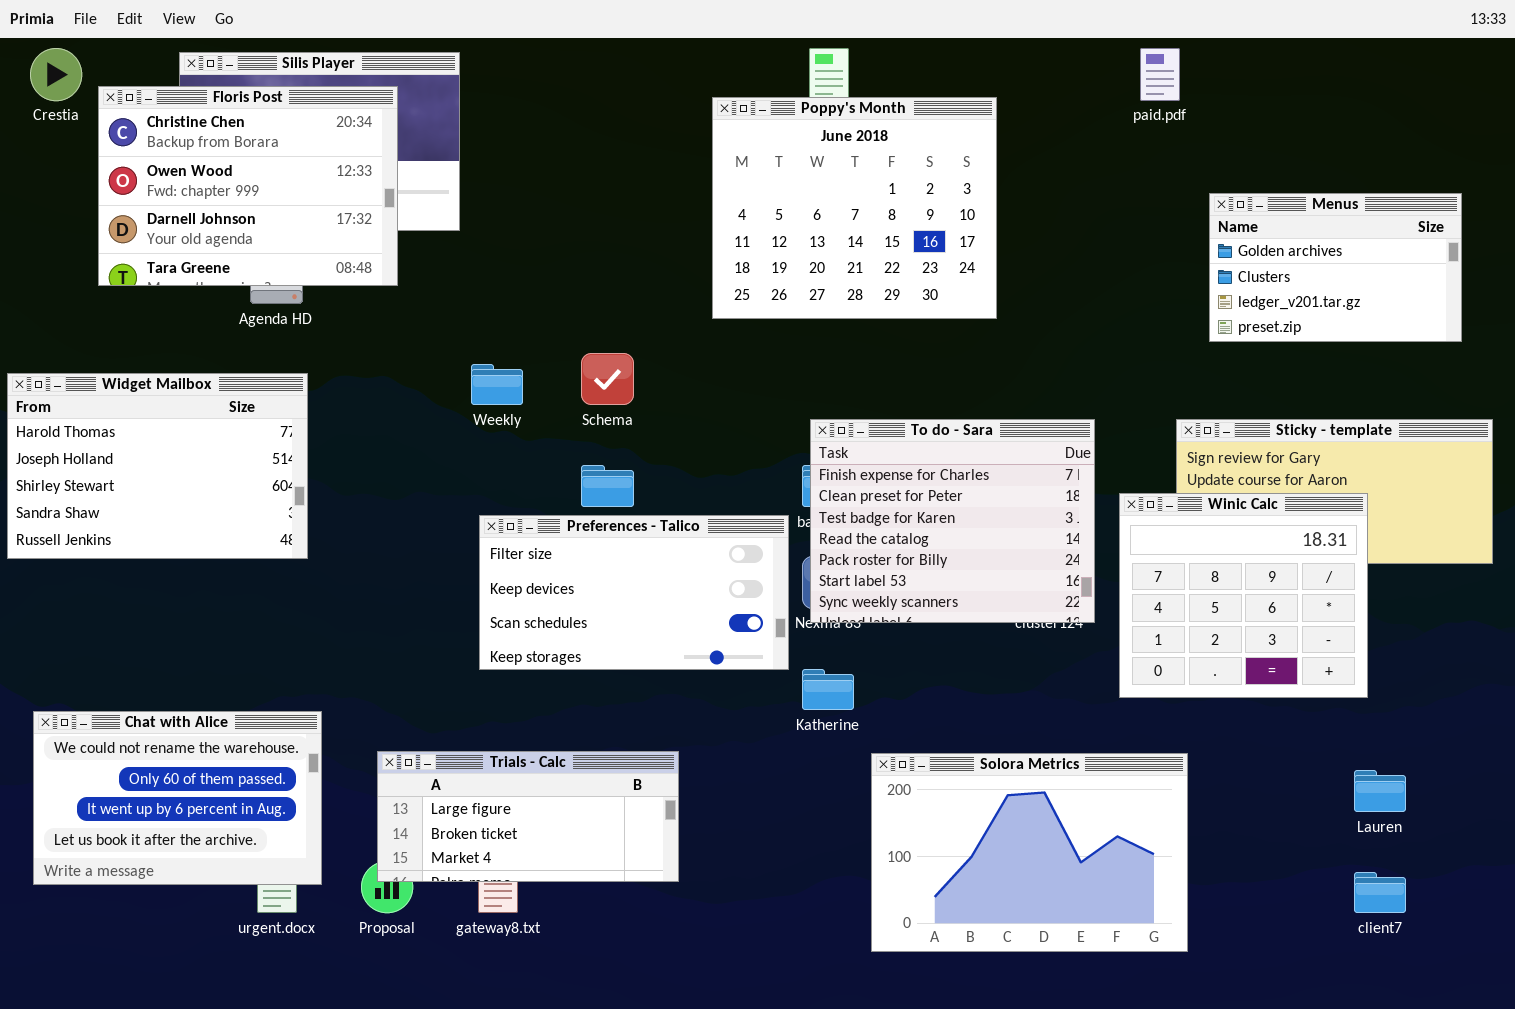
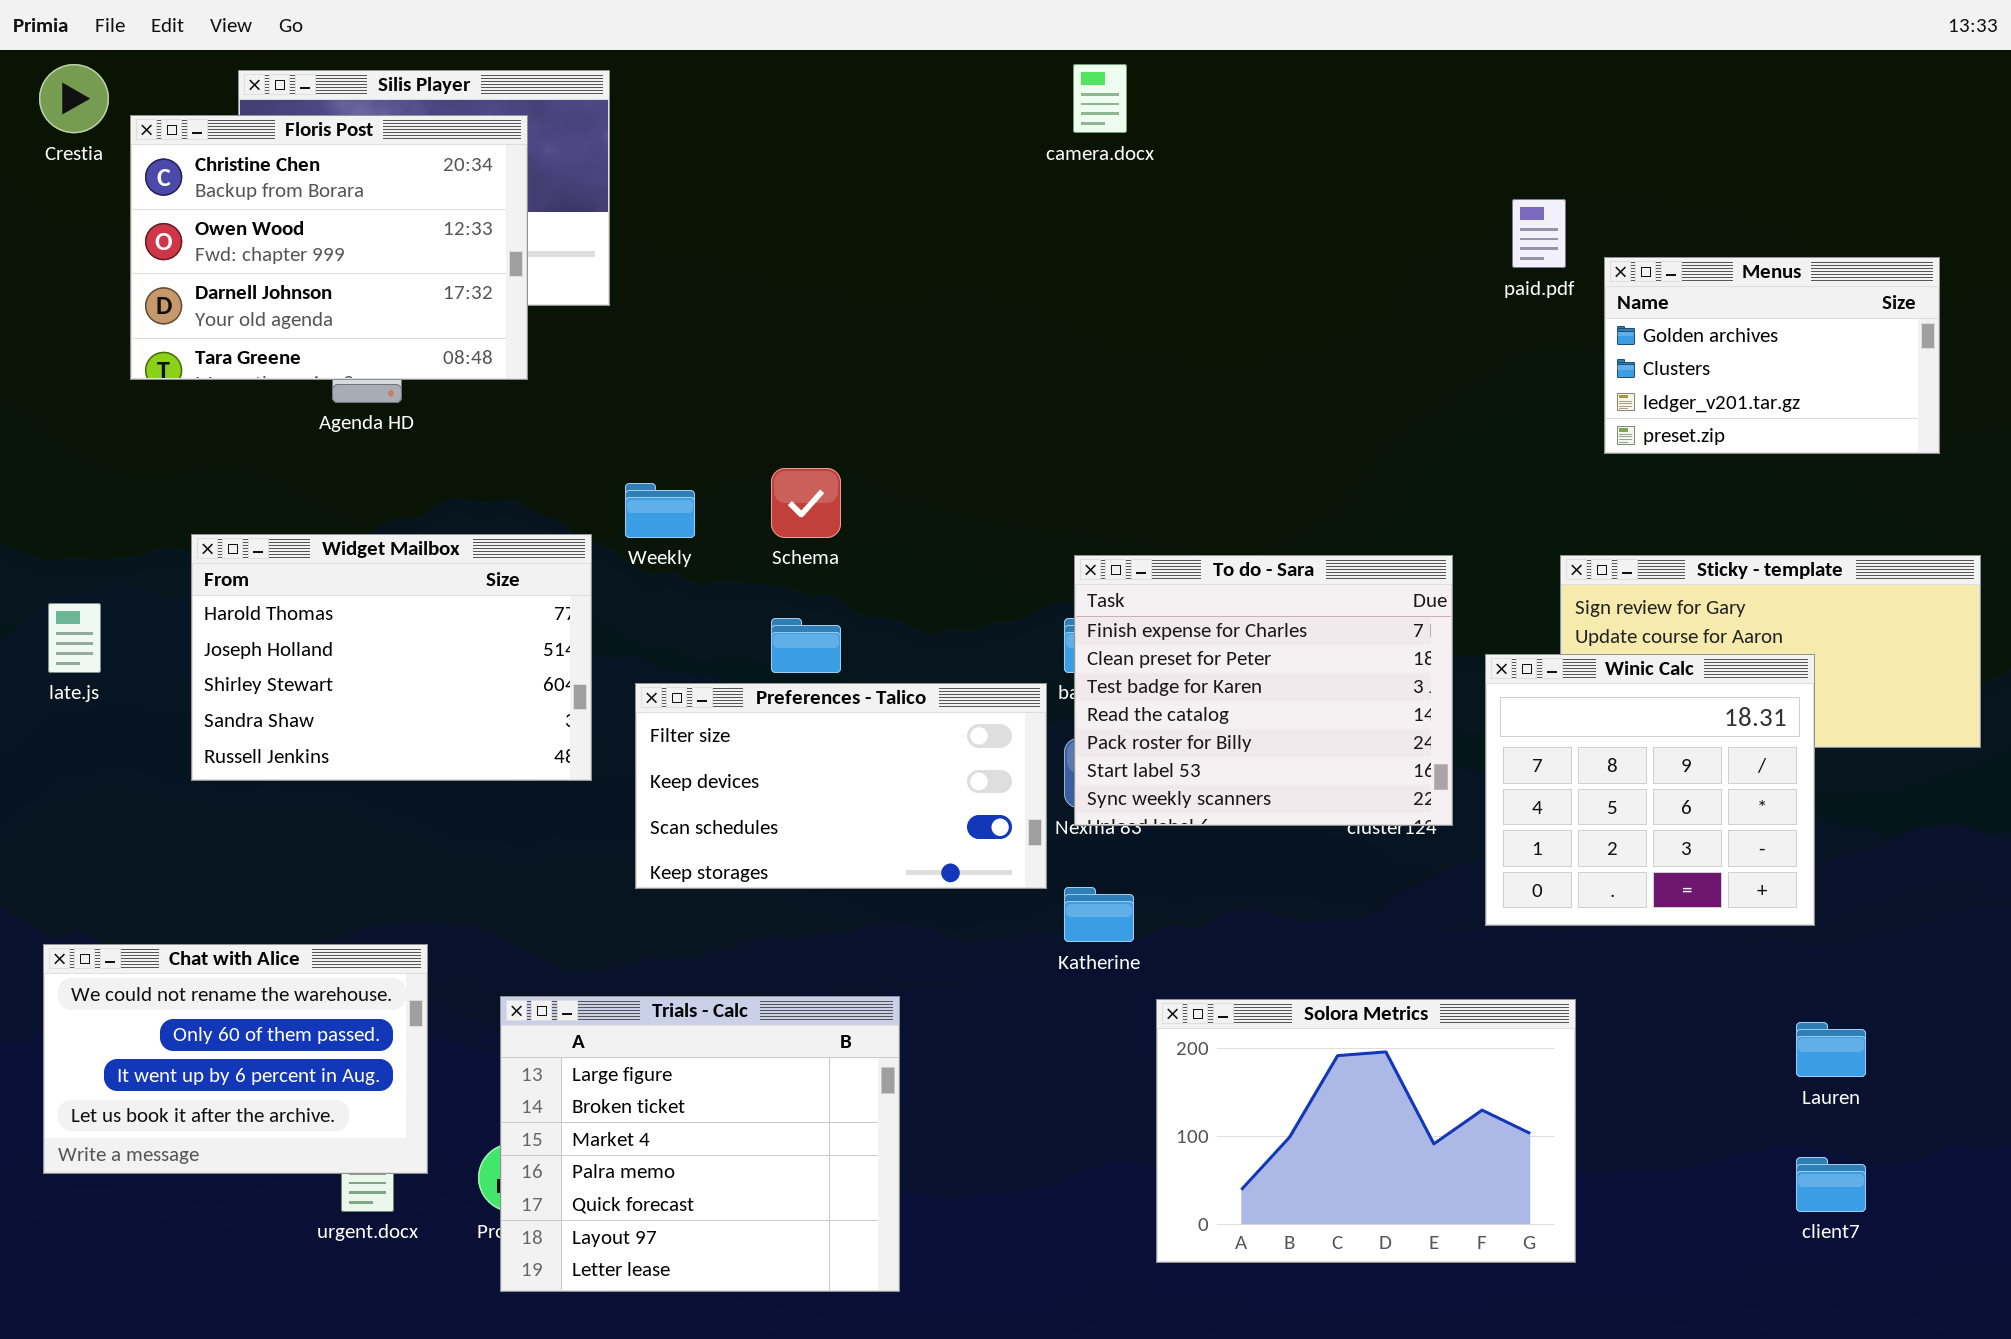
paid.pdf: [1140,48,1180,101] -> [1512,199,1566,268], moved
Poppy's Month: [712,97,997,319] -> none, closed
Widget Mailbox: [7,373,308,559] -> [191,534,592,781], moved
Trials - Calc: [377,751,679,882] -> [500,996,900,1292], resized

